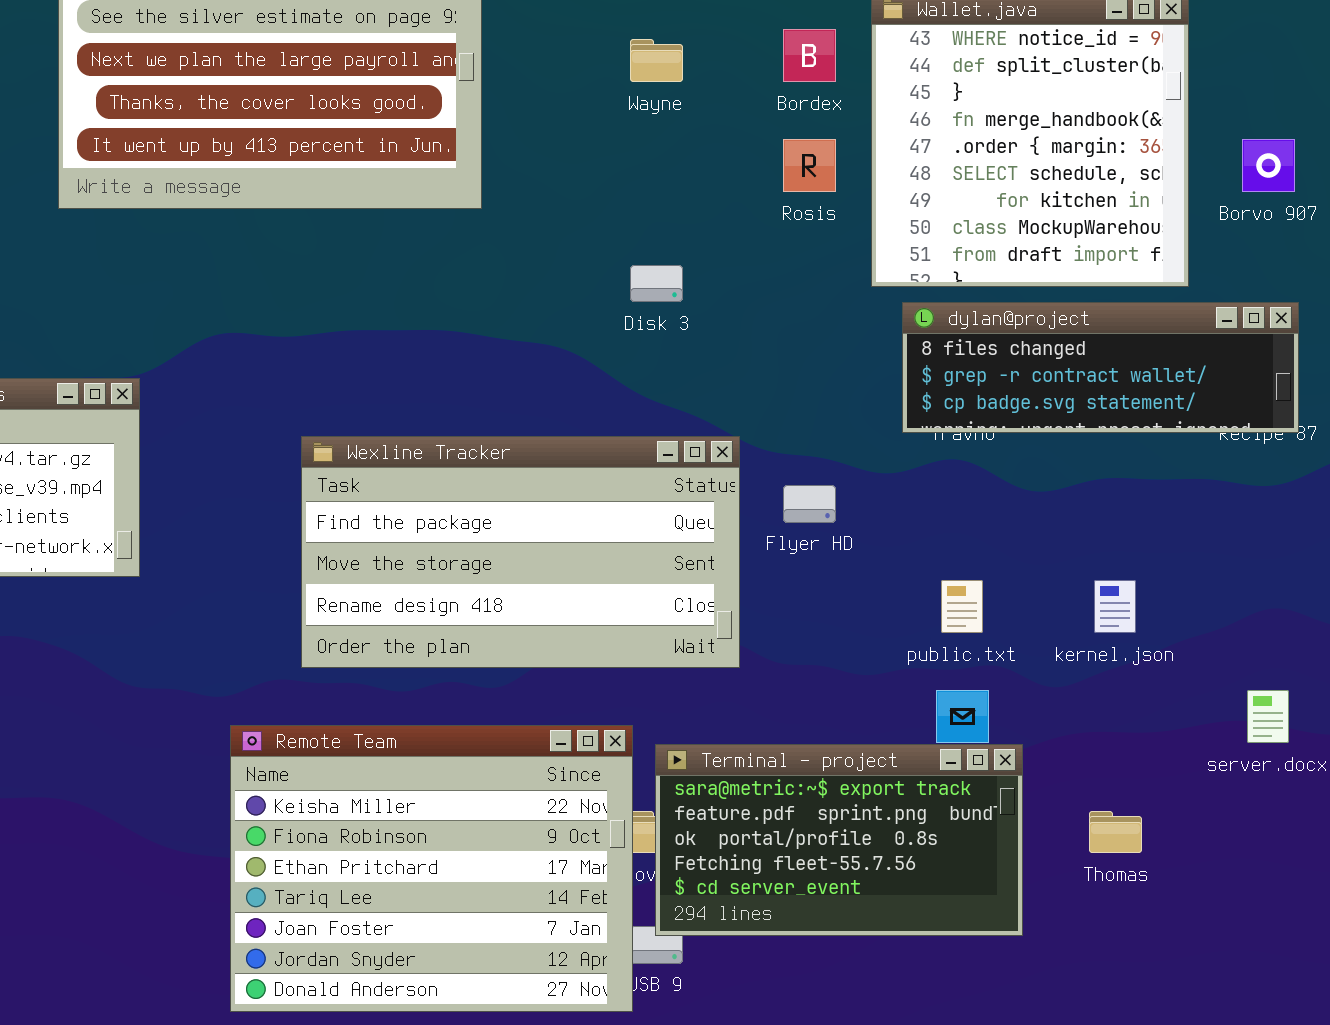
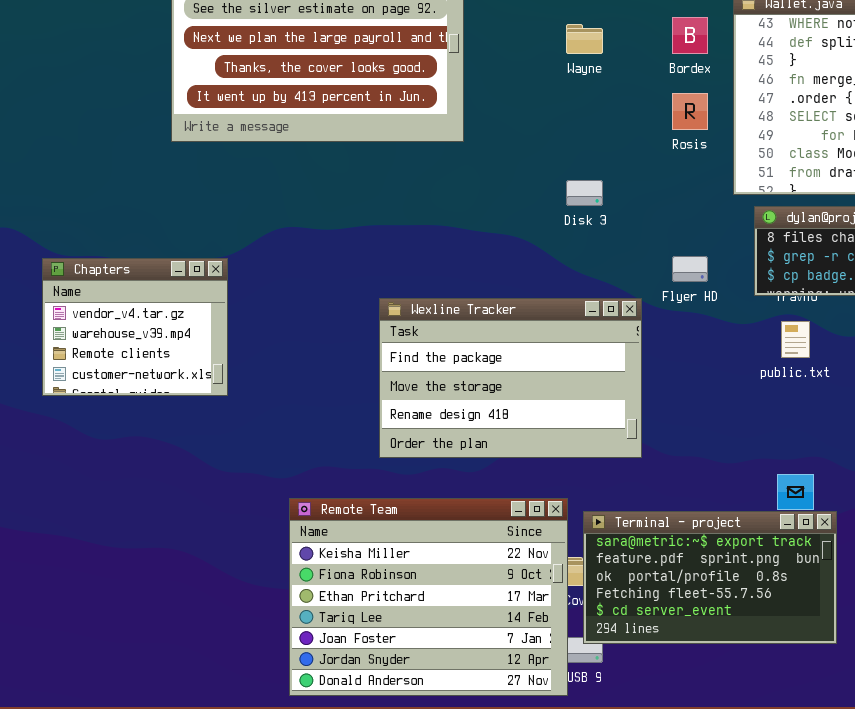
Wexline Tracker: [301,436,740,668] -> [379,298,642,458], resized
Flyer HD: [783,485,836,523] -> [672,256,708,282], moved
public.txt: [941,580,983,633] -> [781,321,810,358], moved

